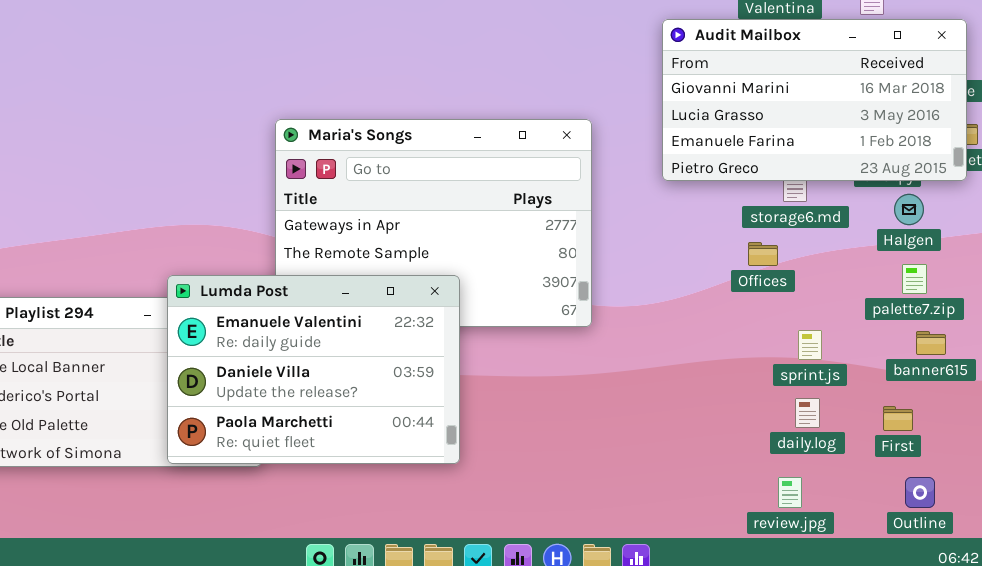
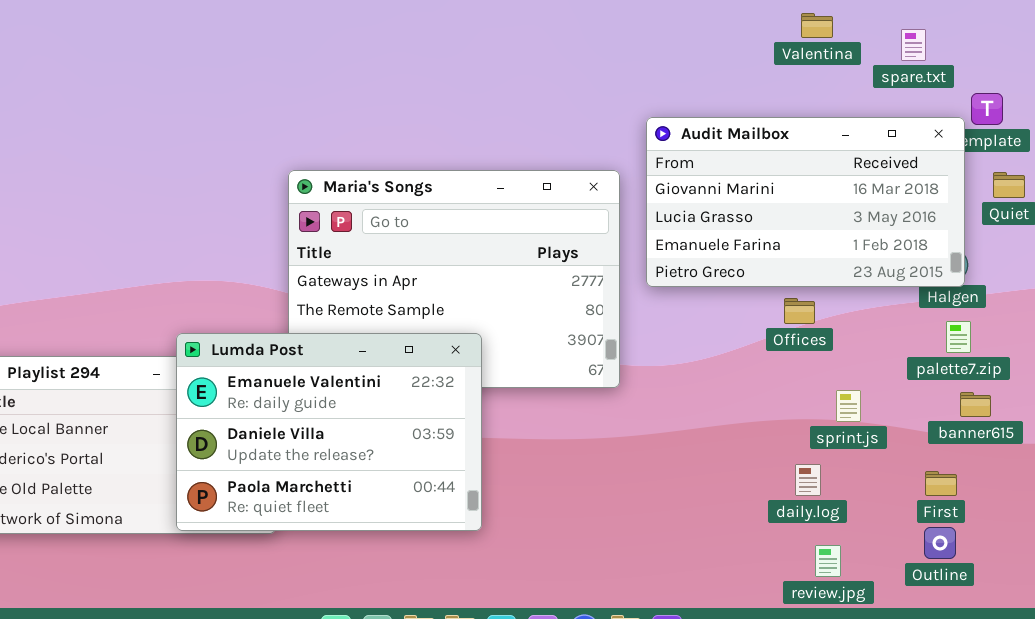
Audit Mailbox: [662,19,967,181] -> [646,117,965,287], moved
daily.log: [795,398,820,428] -> [795,464,821,496], moved
Outline: [905,477,935,508] -> [924,527,956,559], moved

